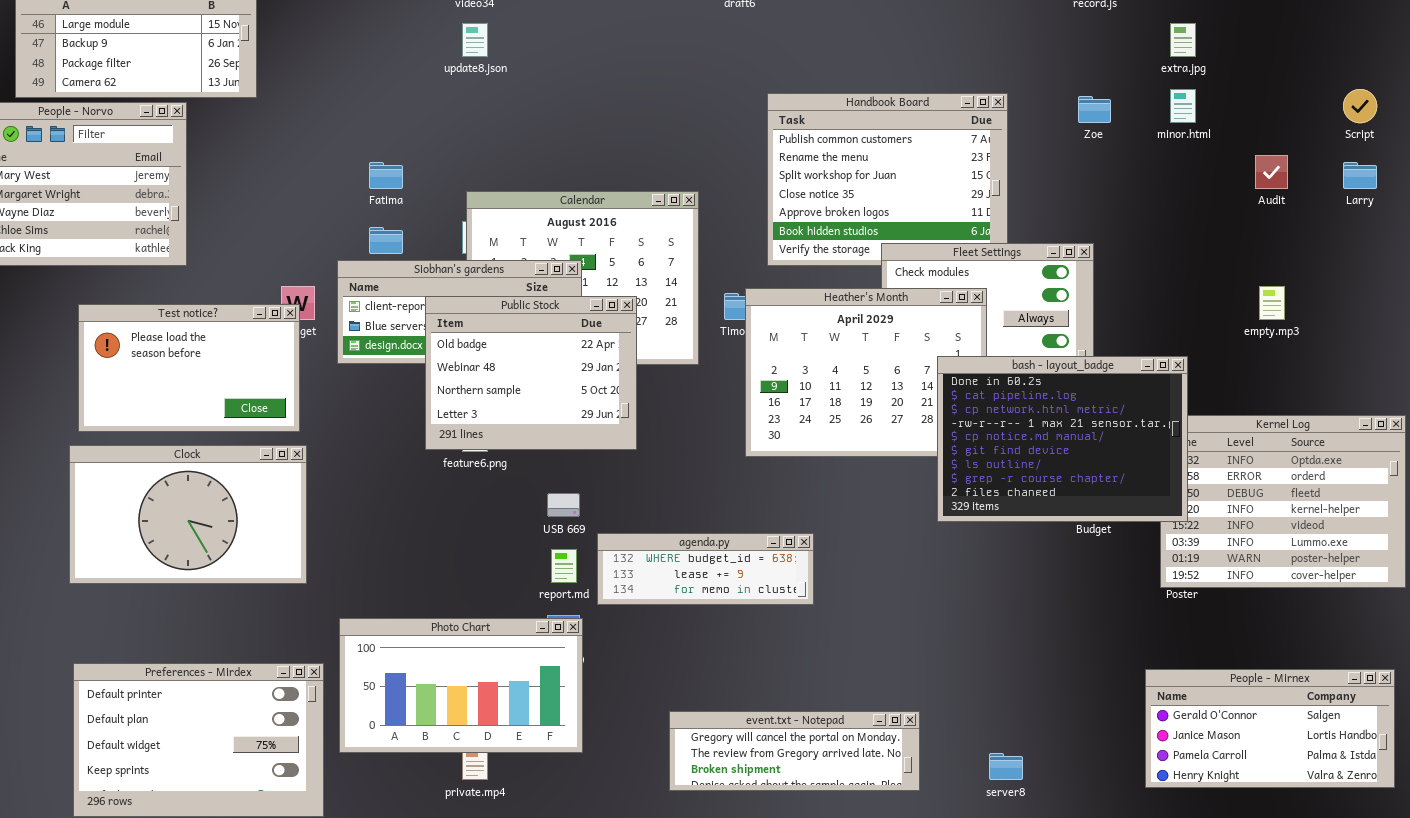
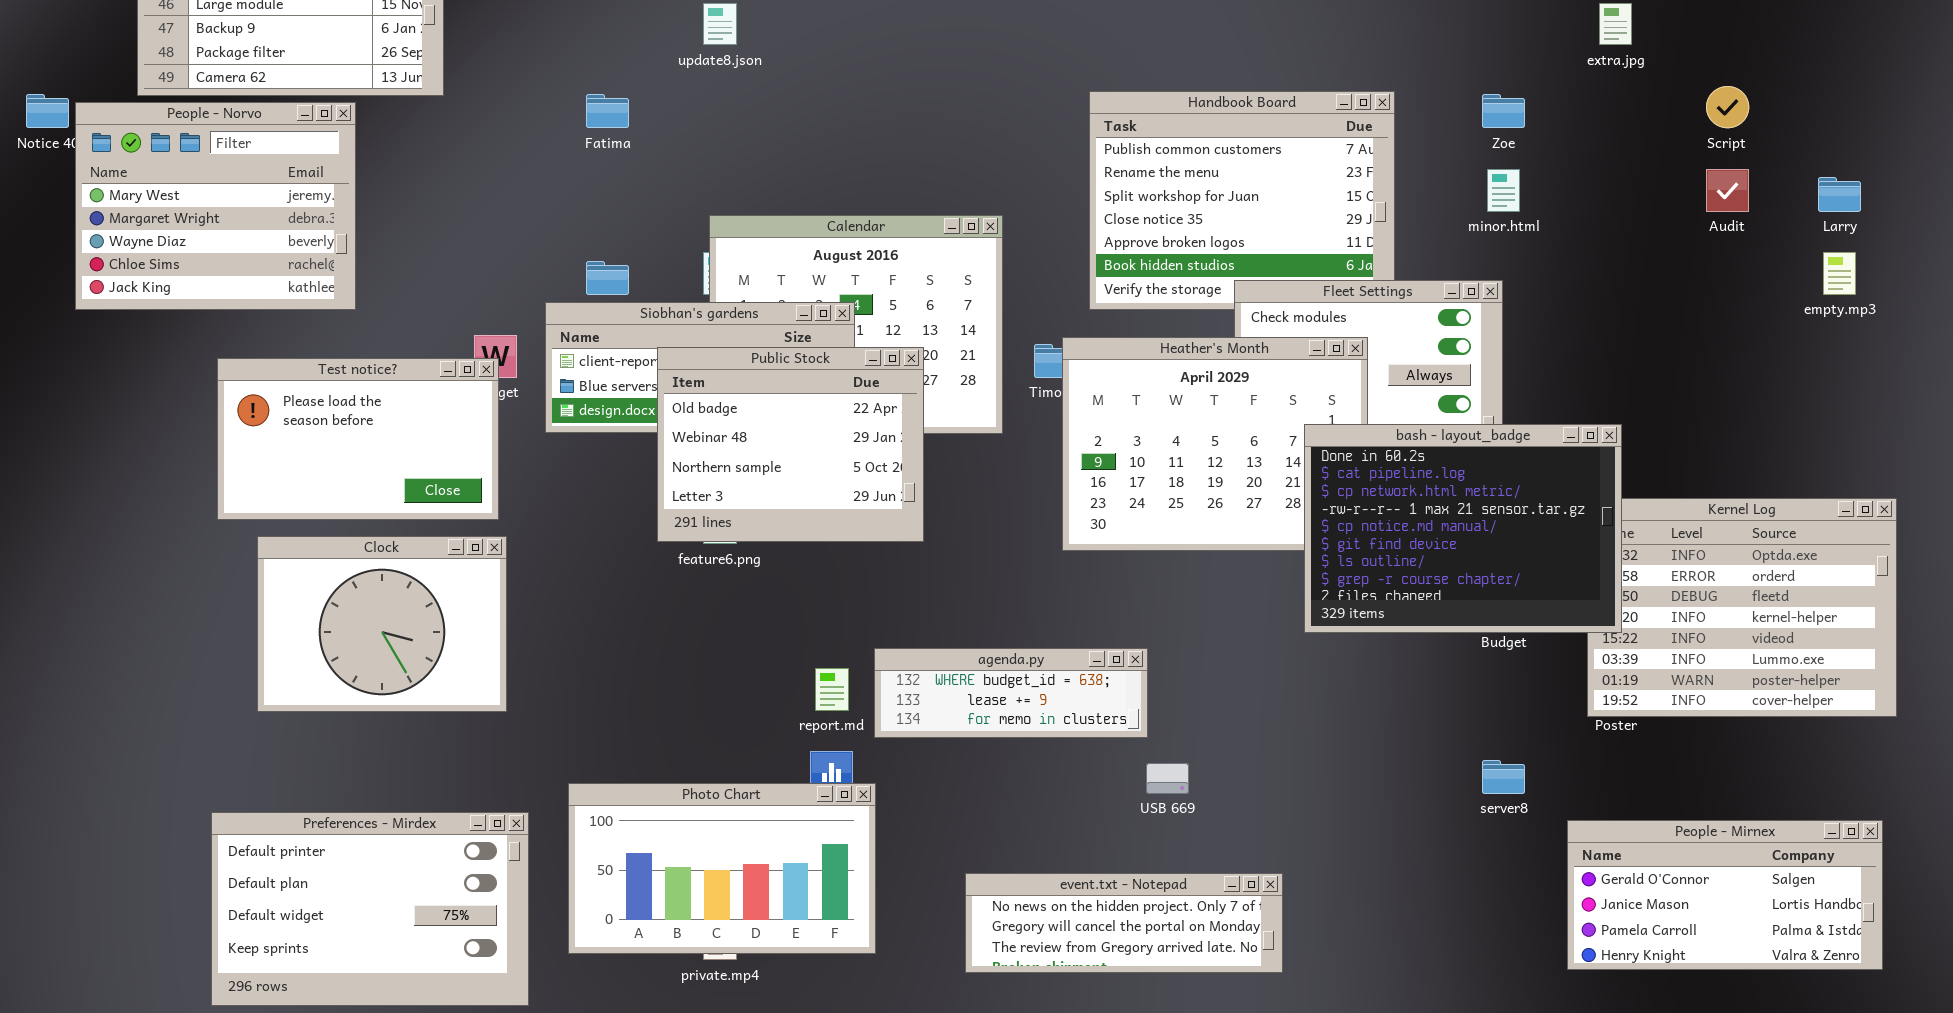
minor.html: [1170,89,1196,123] -> [1487,169,1520,212], moved
Script: [1343,89,1377,123] -> [1706,86,1749,128], moved
Fatima: [369,162,403,189] -> [586,94,629,128], moved
empty.mp3: [1259,286,1285,320] -> [1823,252,1856,295], moved
Clock: [69,445,307,584] -> [257,536,507,712], resized
USB 669: [547,493,580,517] -> [1146,763,1189,794], moved
Photo Chart: [339,618,583,753] -> [568,783,876,954], moved
event.txt - Notepad: [669,711,920,791] -> [965,873,1283,973], scrolled up 1 row
server8: [989,753,1023,780] -> [1482,760,1525,794], moved

